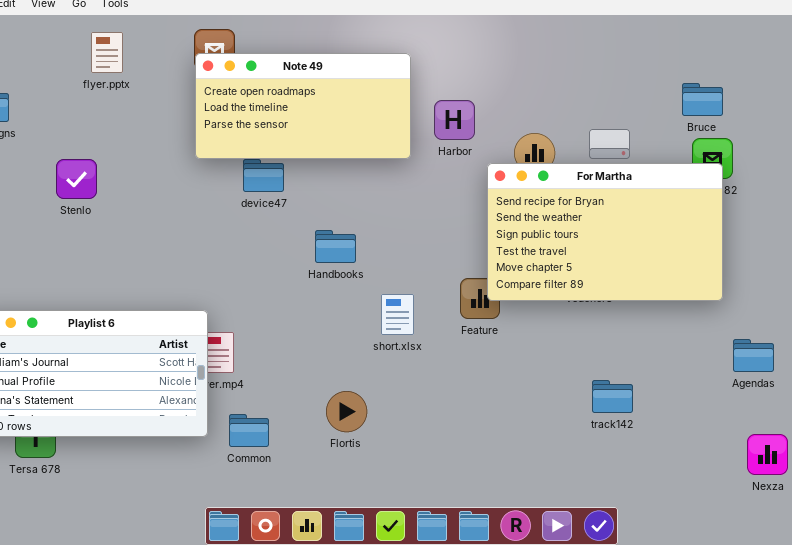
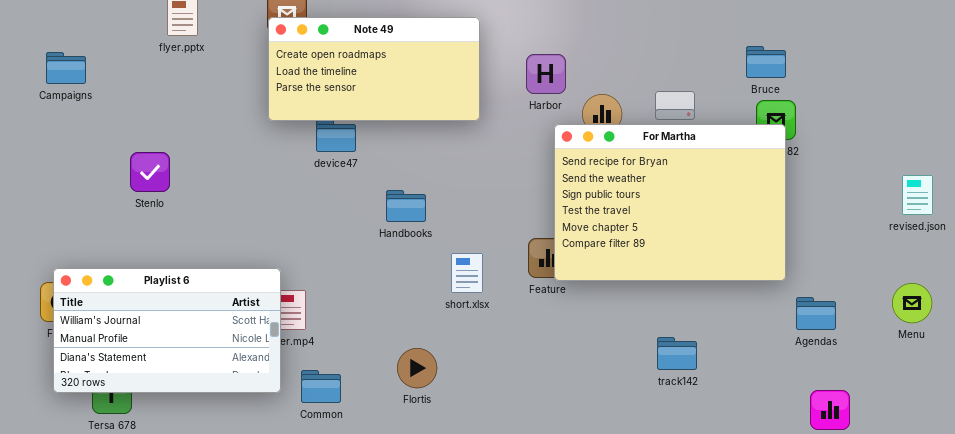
Harbor: [434,100,475,140] -> [526,54,566,94], moved
Stenlo: [56,159,97,199] -> [130,152,170,192], moved
For Martha: [487,163,723,301] -> [554,124,786,281], resized

